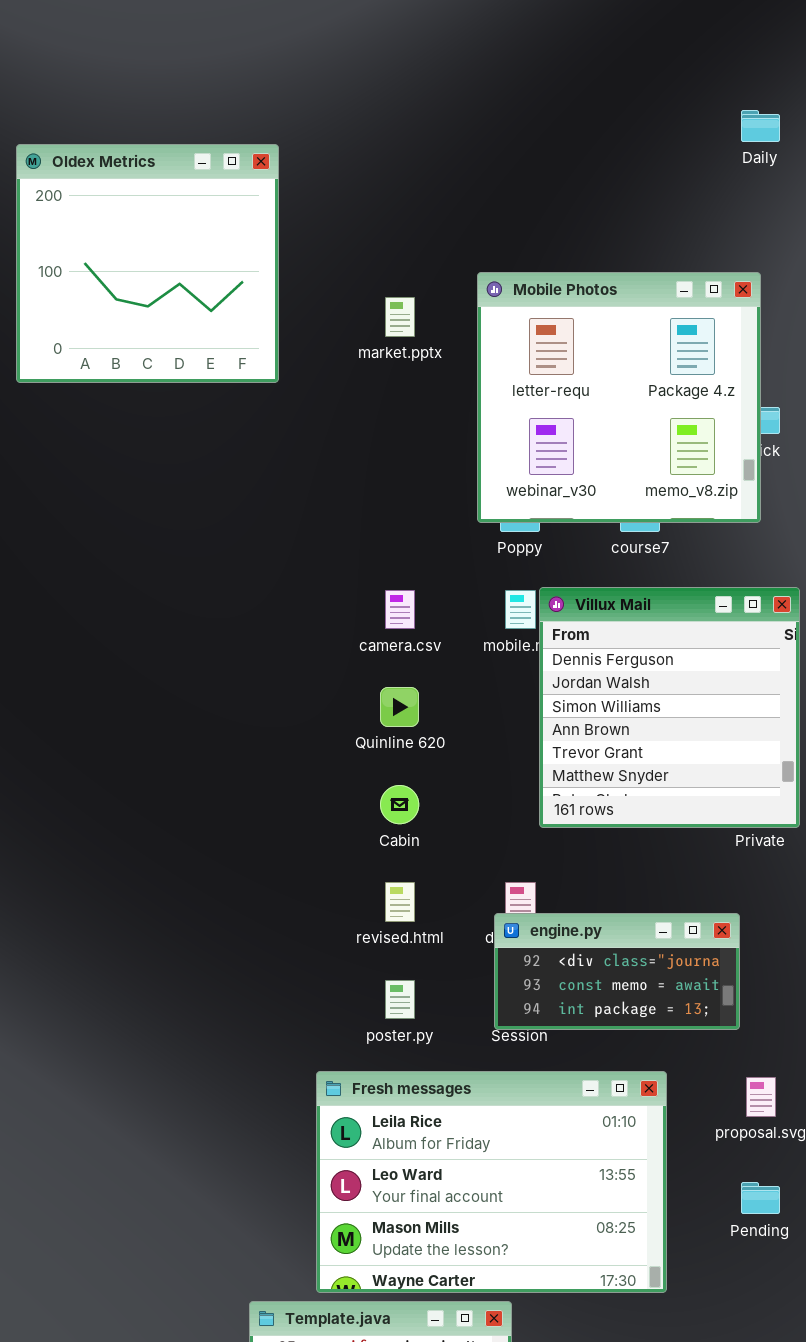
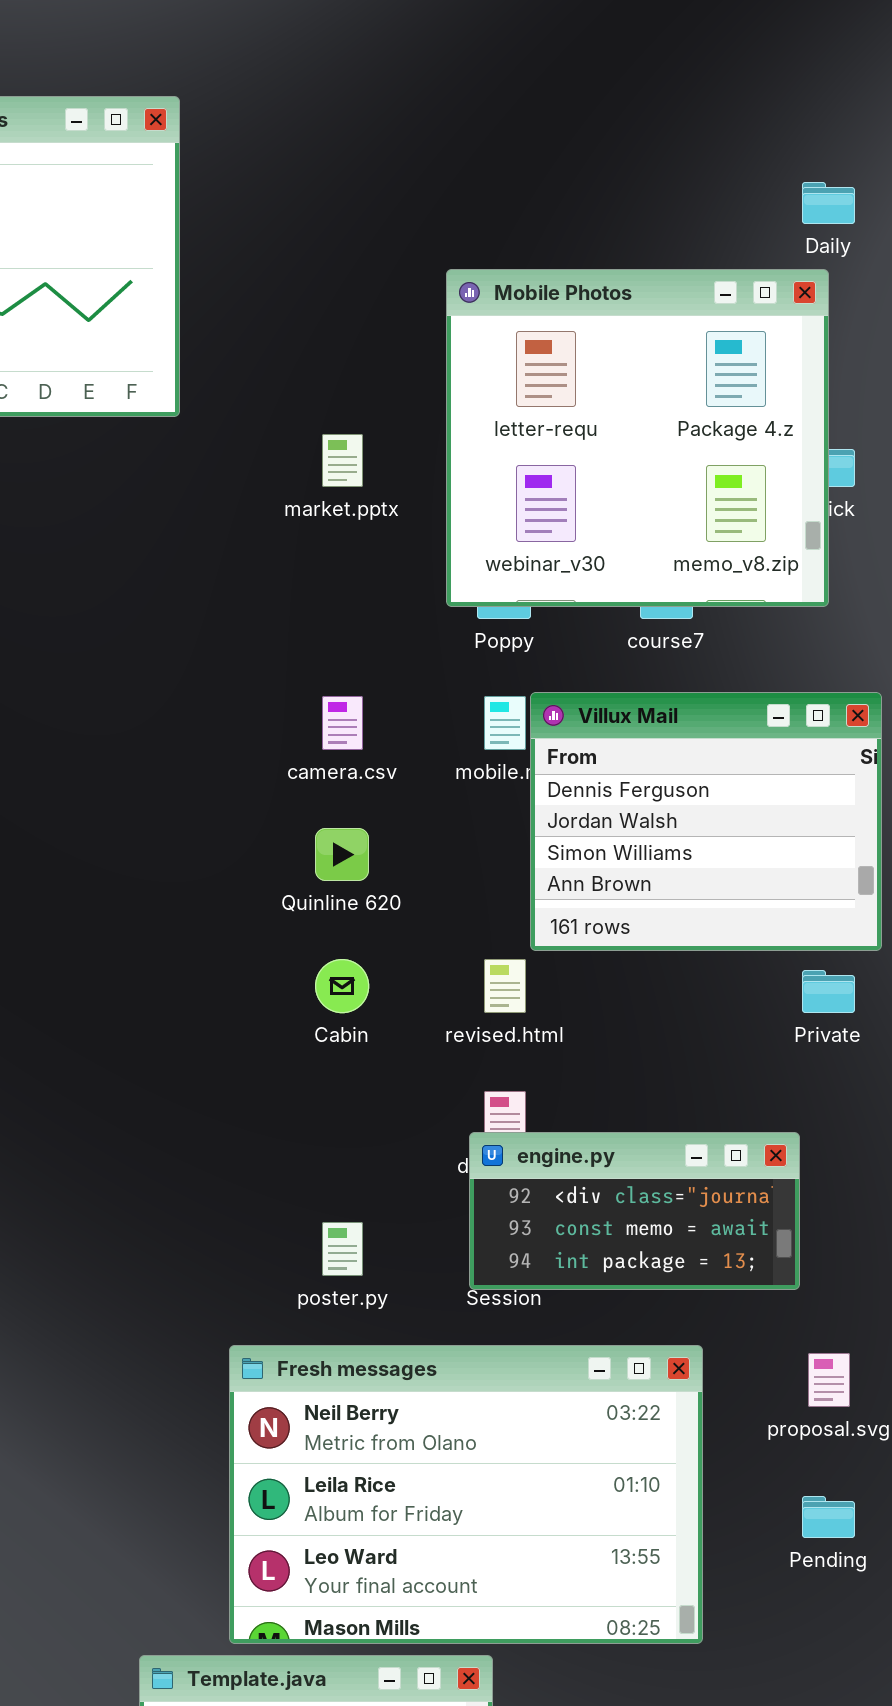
Daily: [741,110,780,142] -> [802,182,855,224], moved
market.pptx: [385,297,415,337] -> [322,434,363,487], moved
Villux Mail: [539,587,800,828] -> [530,692,882,951], resized
revised.html: [385,882,415,922] -> [484,959,526,1013], moved
Fresh messages: [316,1071,667,1293] -> [229,1345,703,1644], scrolled up 1 row

